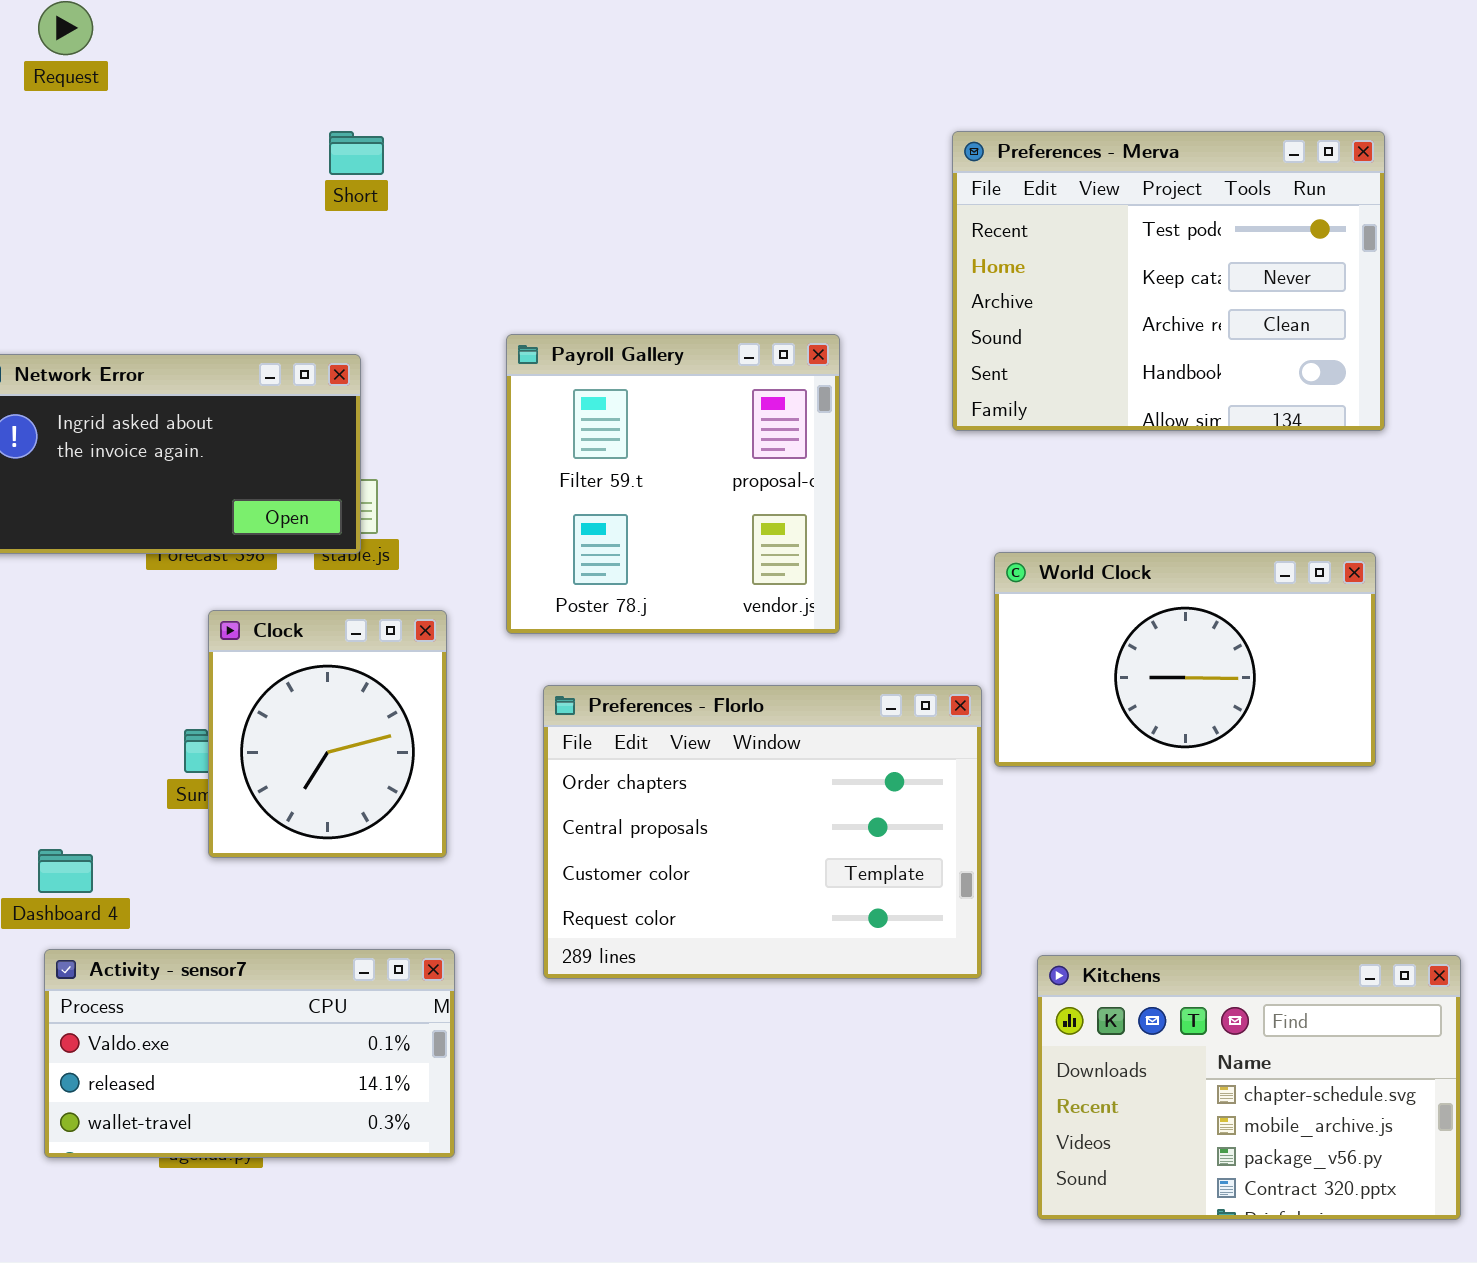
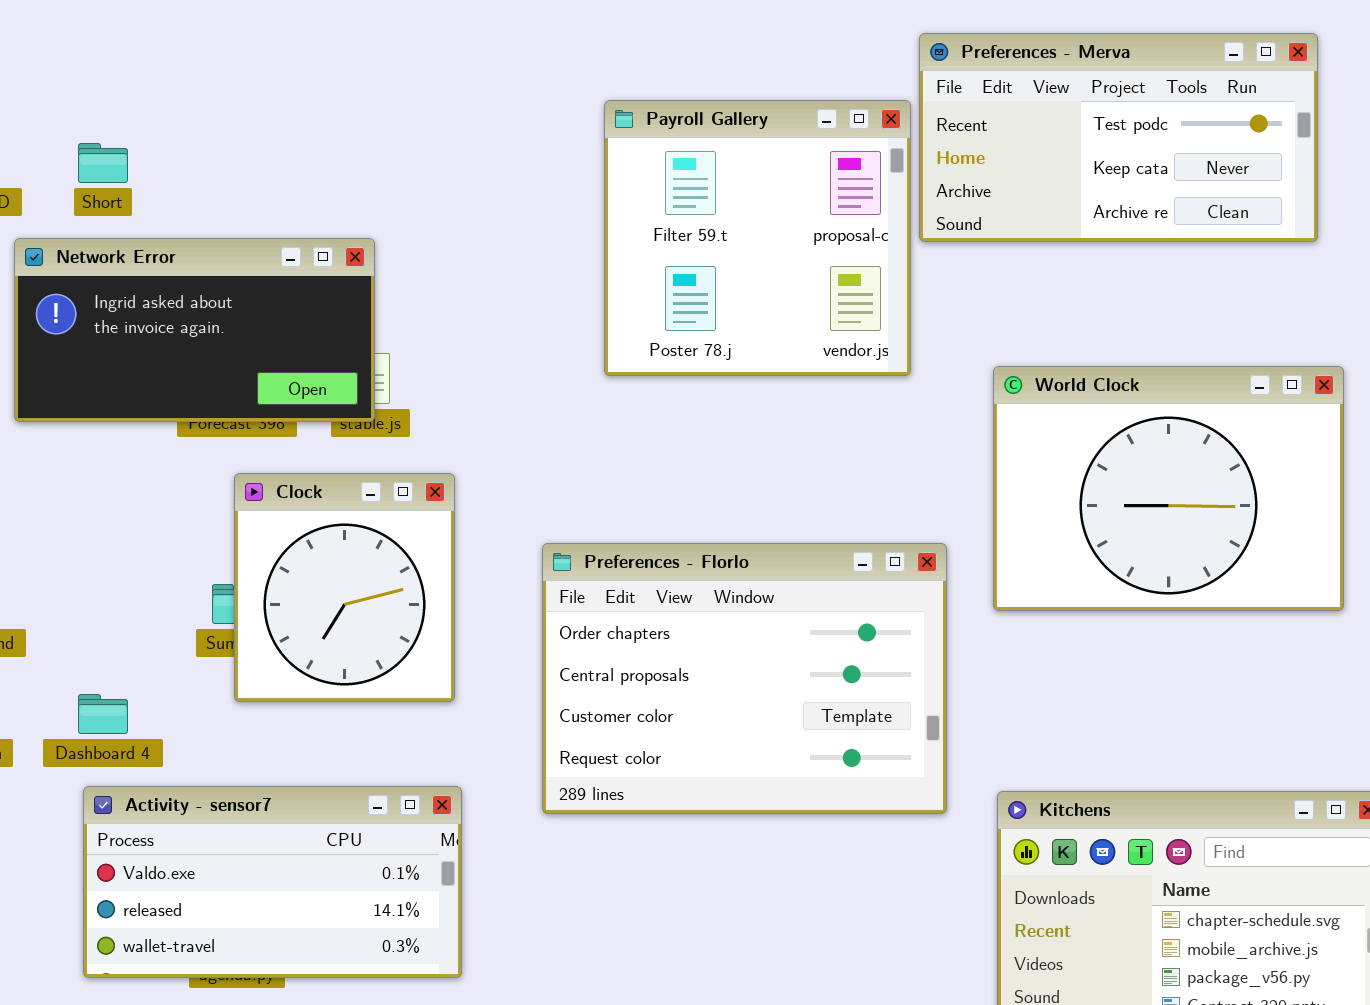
Short: [329,131,384,175] -> [78,143,128,183], moved
Preferences - Merva: [952,131,1385,431] -> [919,33,1318,242], resized
Payroll Gallery: [506,334,840,634] -> [604,100,911,376], moved
World Clock: [994,552,1376,767] -> [993,366,1344,611], moved, resized

